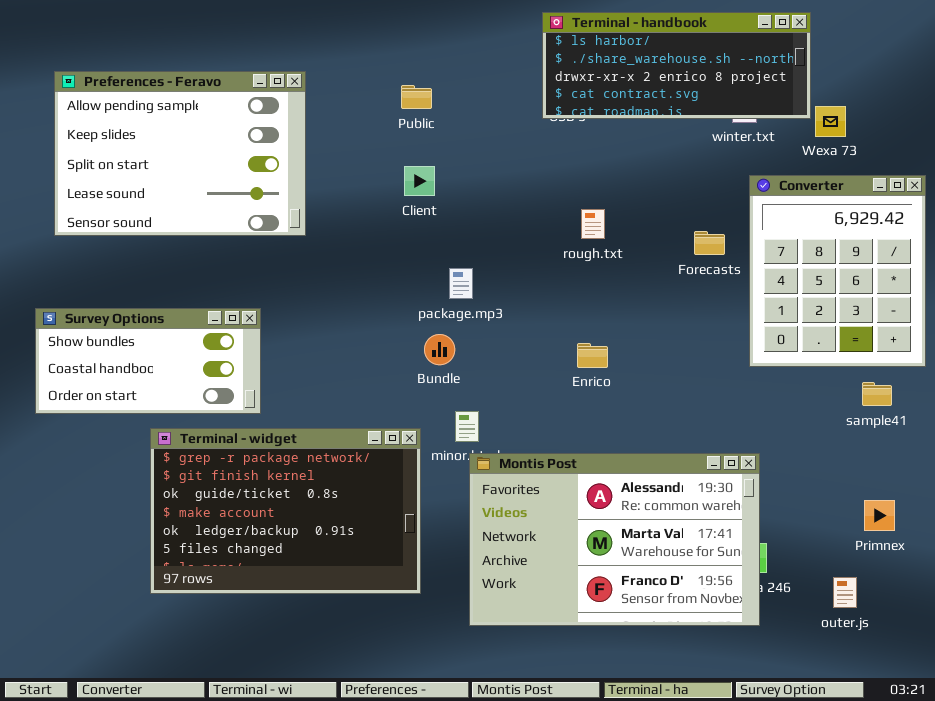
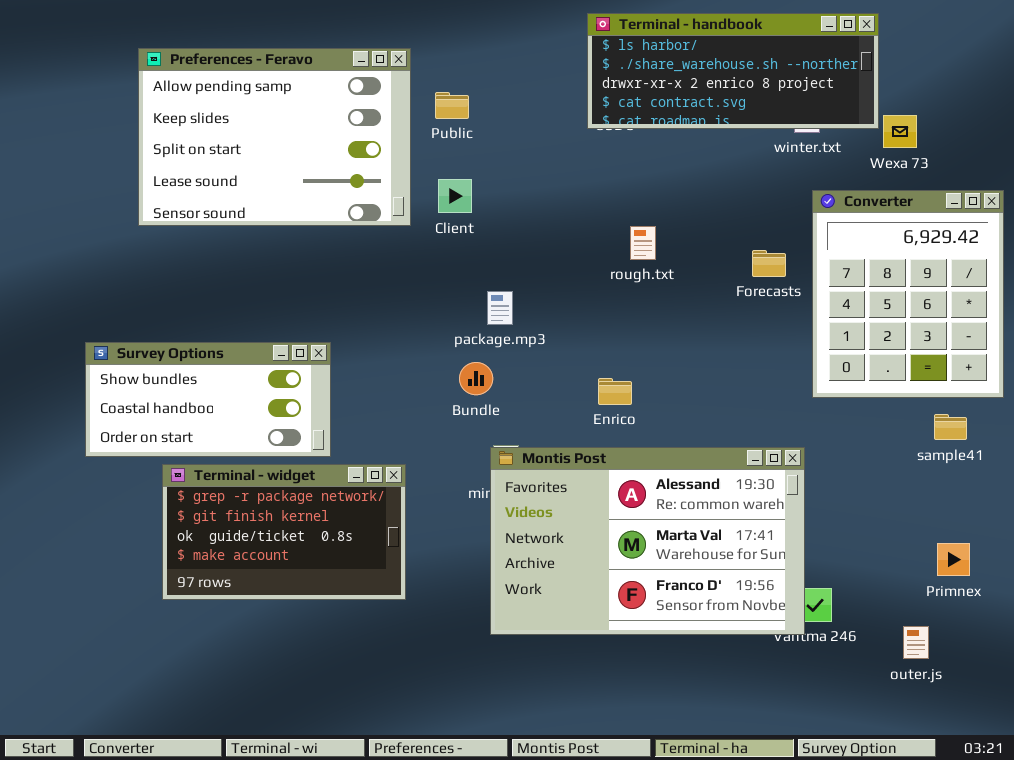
Preferences - Feravo: [54,71,306,236] -> [138,48,411,226], moved
Survey Options: [35,308,261,414] -> [85,342,331,457], moved
Enrico: [577,343,608,368] -> [598,378,632,405], moved
Terminal - widget: [150,428,421,594] -> [162,464,406,600], resized
Montis Post: [469,453,760,626] -> [490,447,805,635], moved

